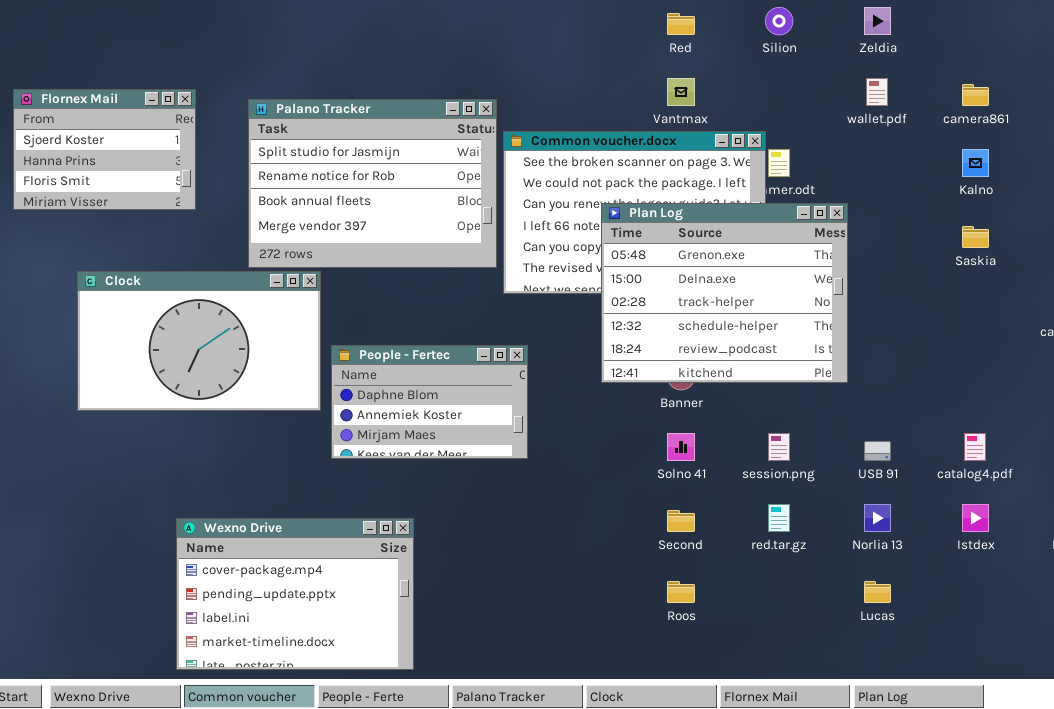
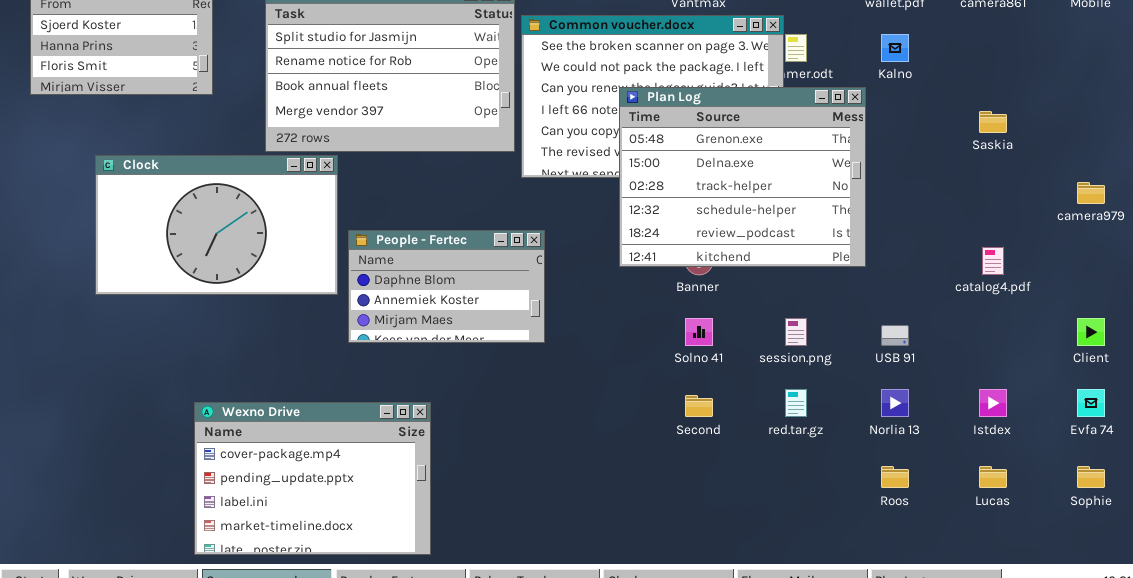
Kalno: [962,149,989,177] -> [881,34,909,62], moved
catalog4.pdf: [964,433,986,461] -> [982,247,1004,275], moved
Roos: [667,581,695,603] -> [881,466,909,488], moved
Lucas: [864,581,891,603] -> [979,466,1007,488], moved

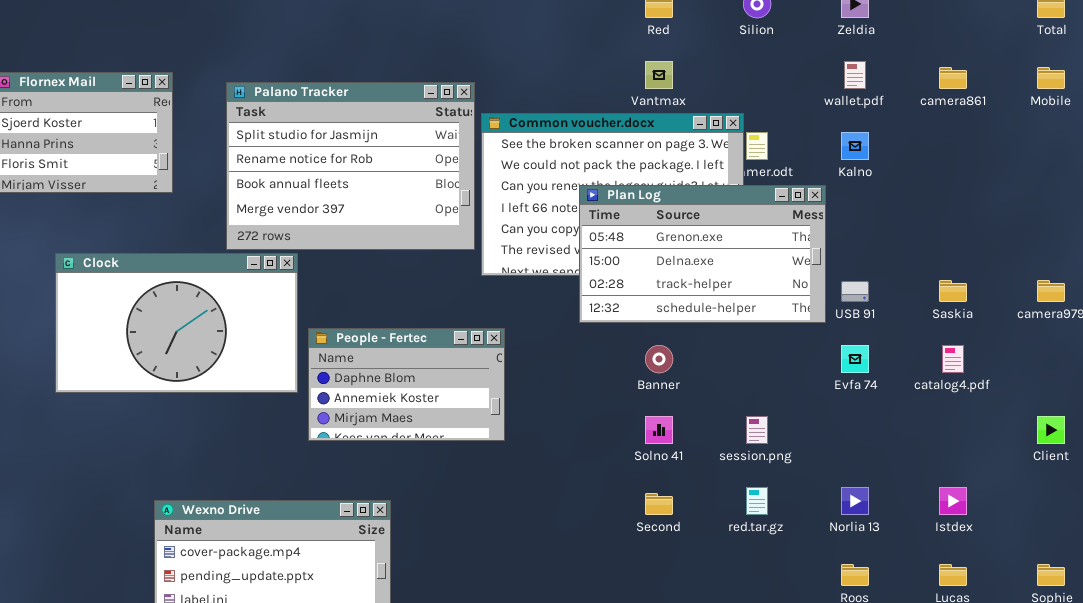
Plan Log: [619,87,866,267] -> [579,185,826,323], resized
Saskia: [979,111,1007,133] -> [939,280,967,302], moved
USB 91: [881,325,909,346] -> [841,281,869,302], moved
Evfa 74: [1077,389,1105,417] -> [841,345,869,373], moved

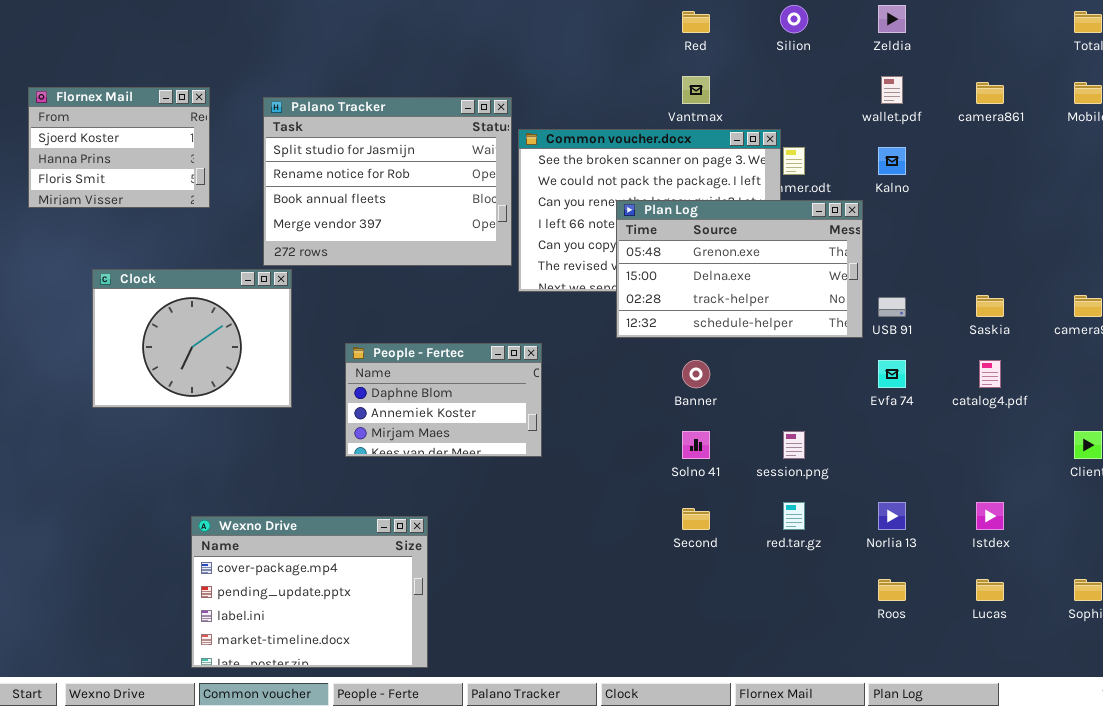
Clock: [55,253,298,393] -> [92,269,292,408], resized

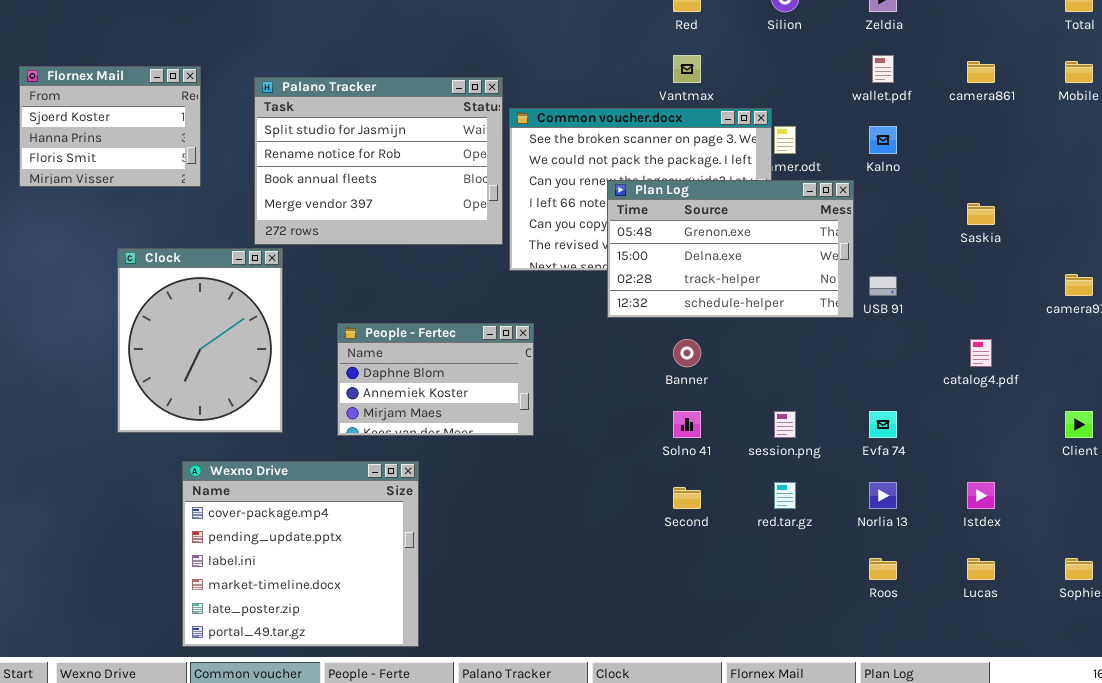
Clock: [92,269,292,408] -> [117,248,283,433], resized
Saskia: [976,295,1004,317] -> [967,203,995,225], moved
Evfa 74: [878,360,906,388] -> [869,411,897,438], moved
Wexno Drive: [191,516,428,668] -> [182,461,419,647], resized

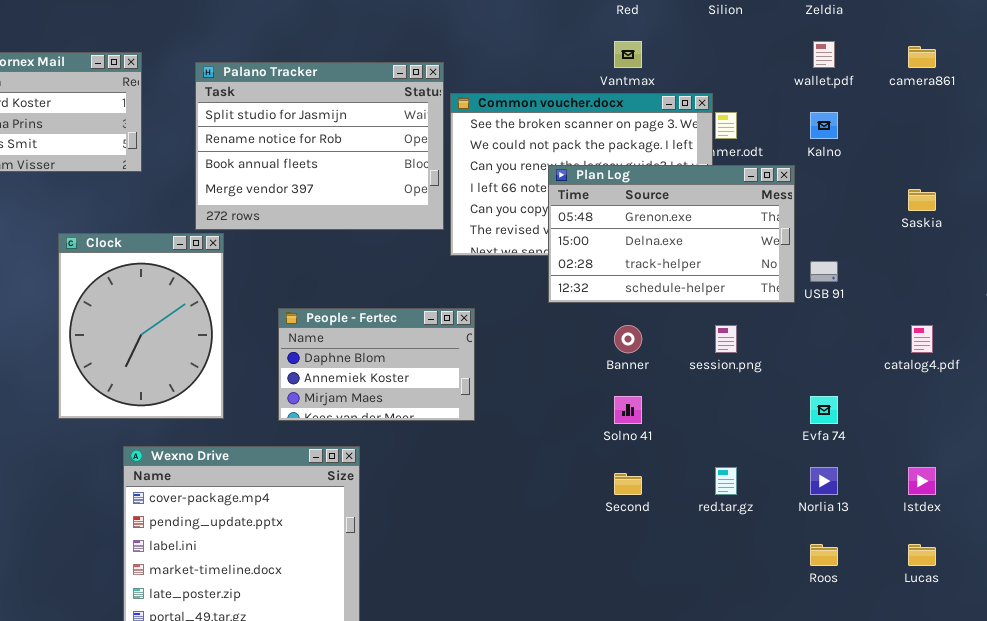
session.png: [774,411,796,438] -> [715,325,737,353], moved

